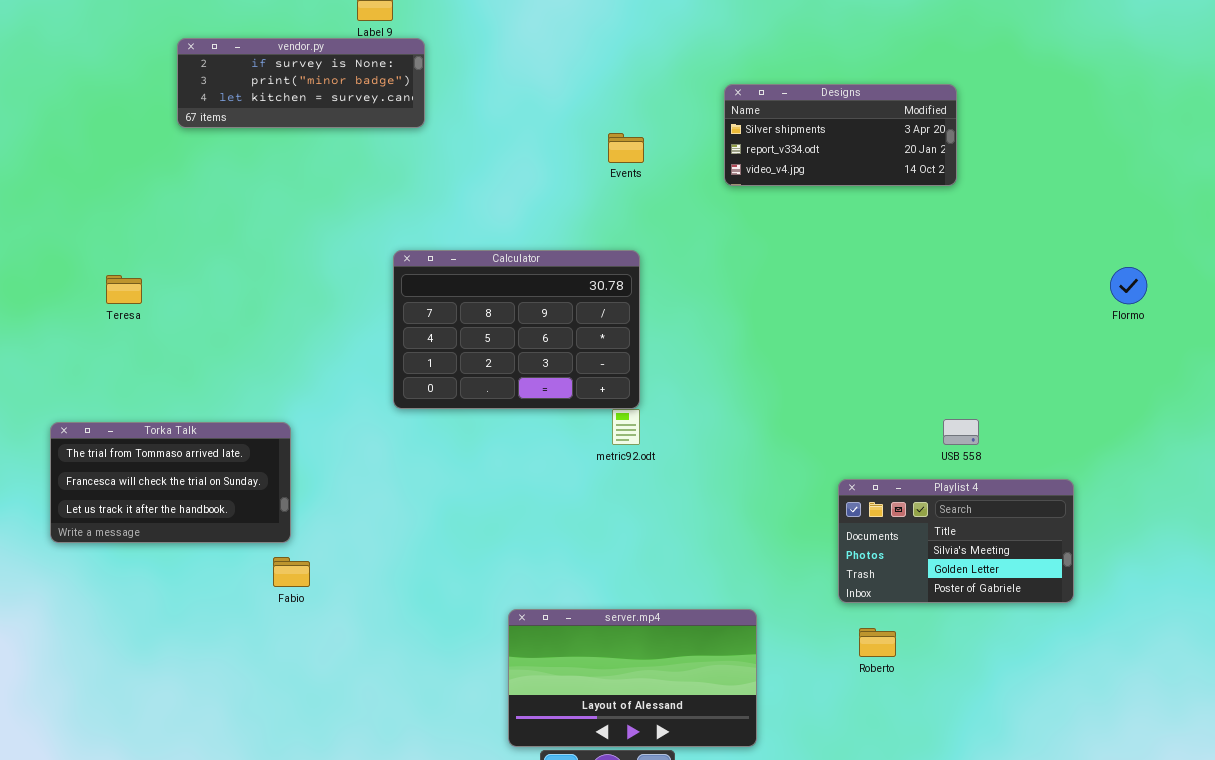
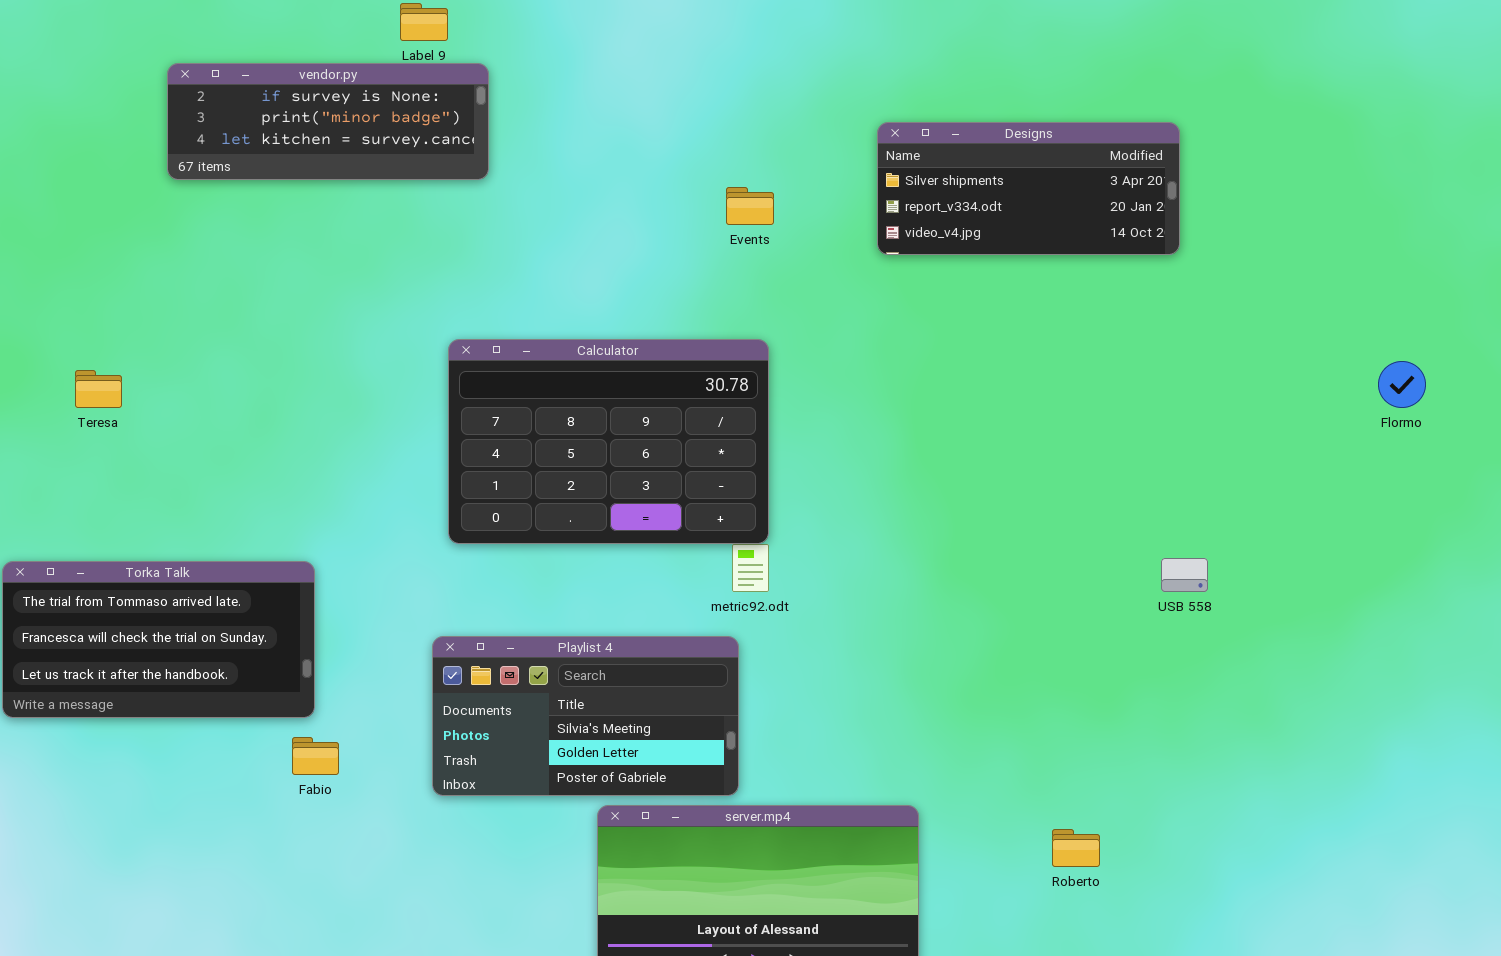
Playlist 4: [838,479,1074,603] -> [432,636,739,796], moved

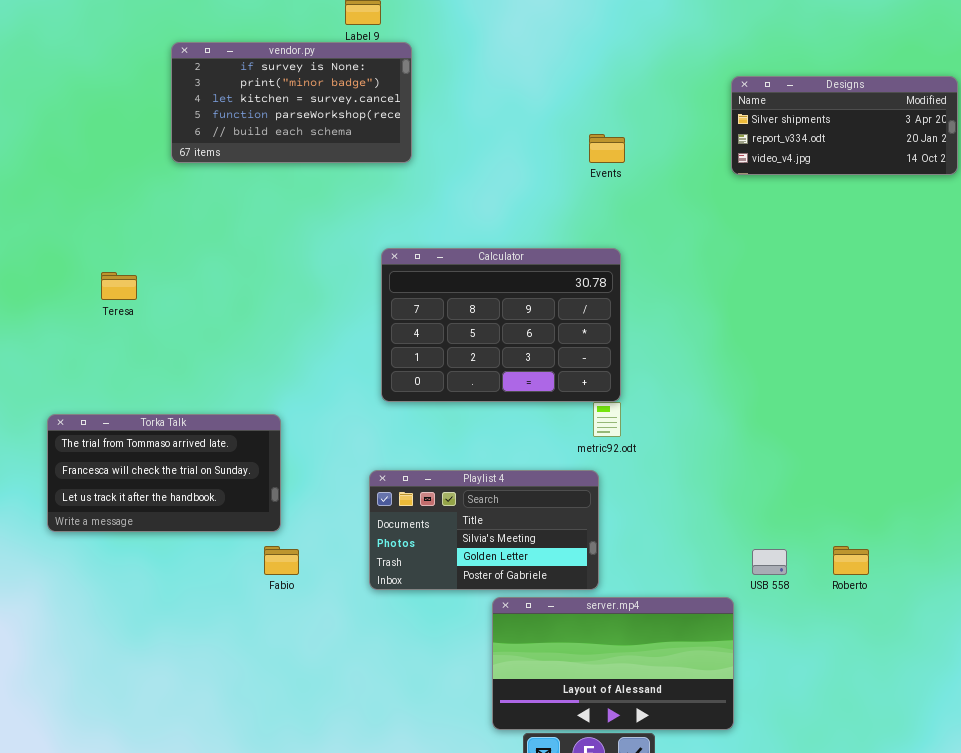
vendor.py: [167,63,489,180] -> [171,42,412,163], resized
Designs: [877,122,1180,255] -> [731,76,958,175], moved
USB 558: [1161,558,1208,592] -> [752,549,787,575], moved
Roberto: [1052,829,1100,867] -> [833,546,869,575], moved

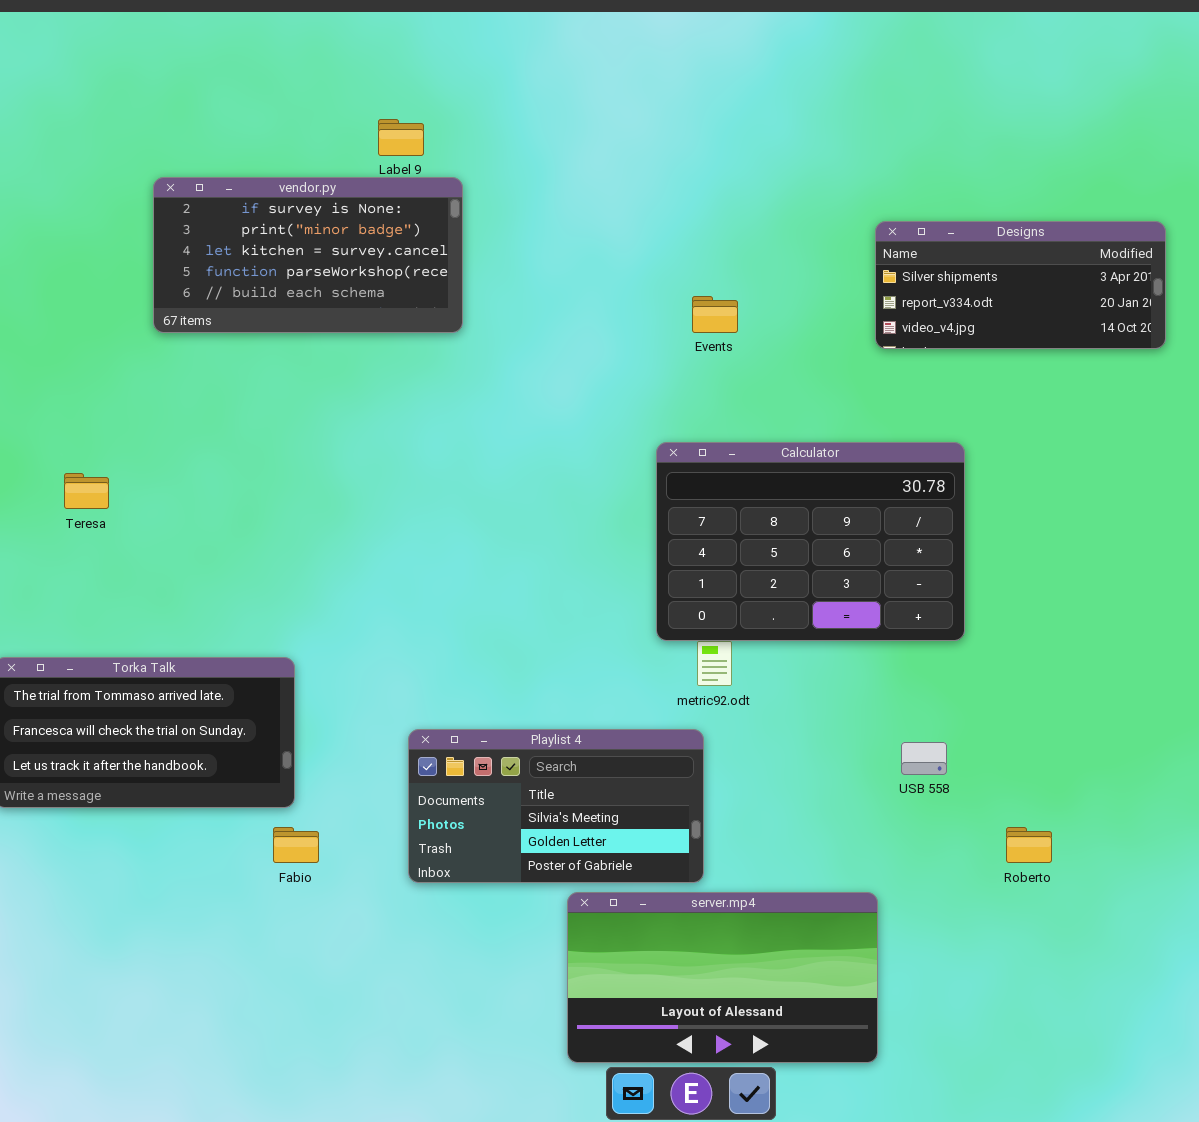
Calculator: [381,248,621,402] -> [656,442,965,641], moved
USB 558: [752,549,787,575] -> [901,742,947,775], moved

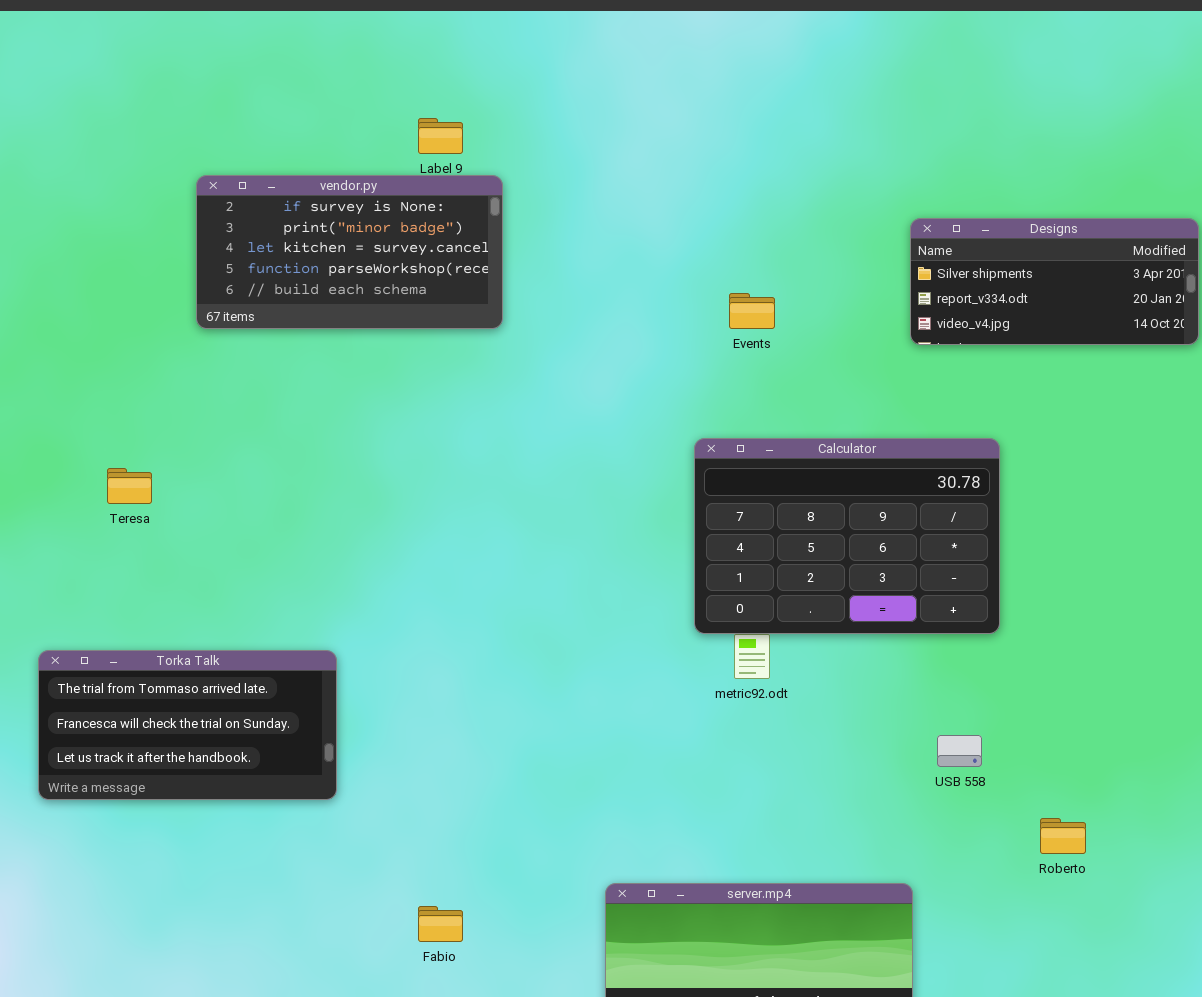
Playlist 4: [408,729,704,883] -> none, closed
Fabio: [273,827,319,863] -> [418,906,463,942], moved

